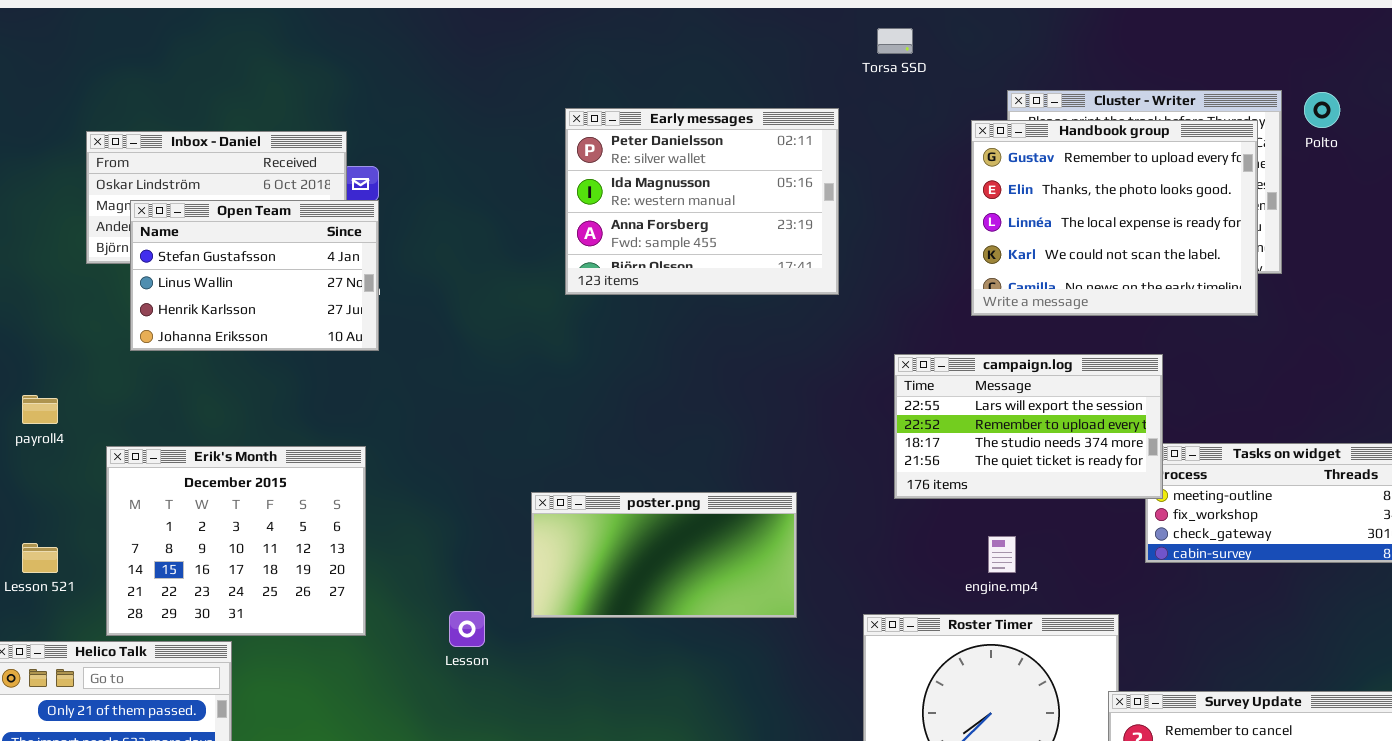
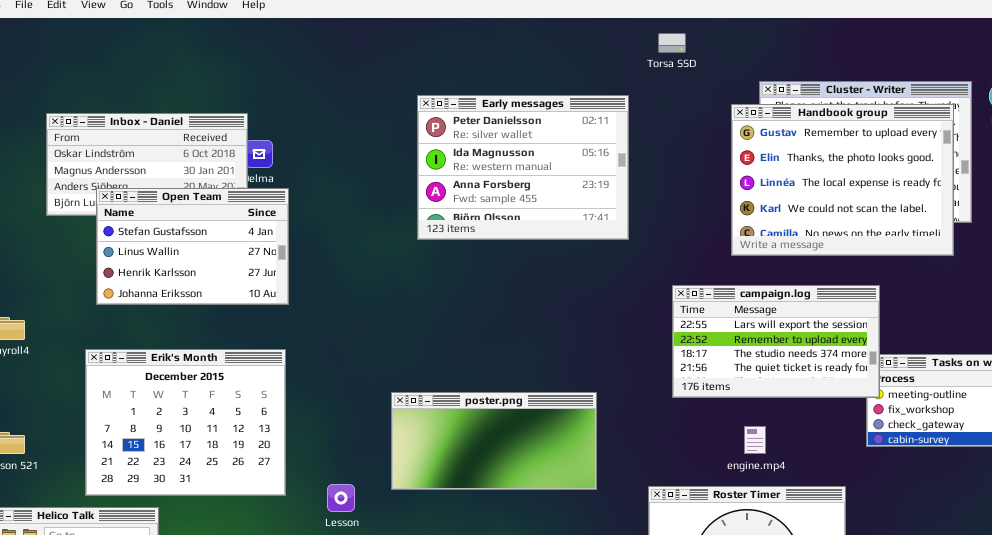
Open Team: [130,200,379,351] -> [96,188,289,305], moved
Erik's Month: [106,446,366,636] -> [85,349,286,496], moved

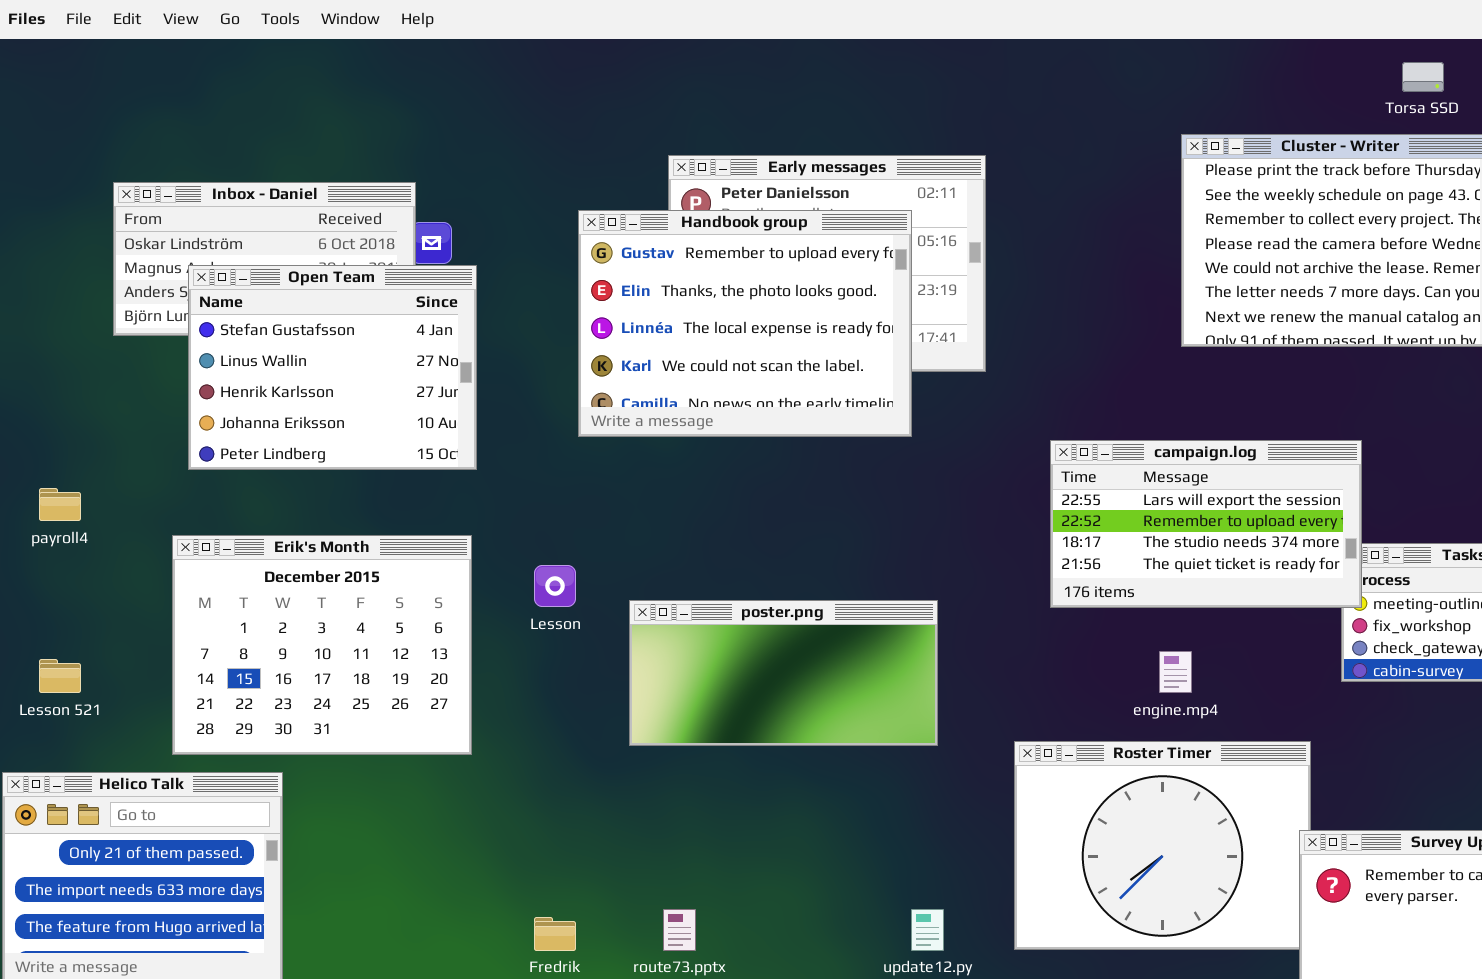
Torsa SSD: [658,33,686,53] -> [1402,62,1444,92], moved
Handbook group: [731,104,954,256] -> [578,210,912,437], moved
Open Team: [96,188,289,305] -> [188,265,477,470], resized
Lesson: [327,484,355,512] -> [534,565,576,607], moved

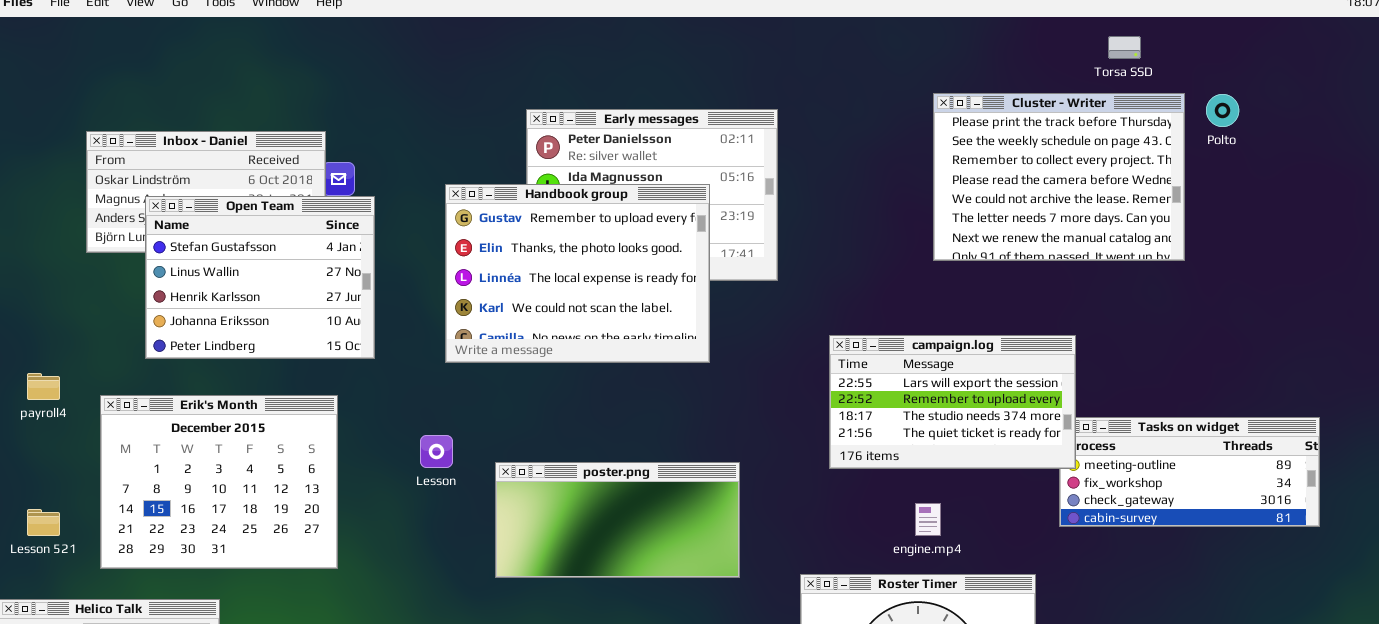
Handbook group: [578,210,912,437] -> [445,184,710,363], moved
Erik's Month: [172,535,472,755] -> [100,395,338,569], moved

